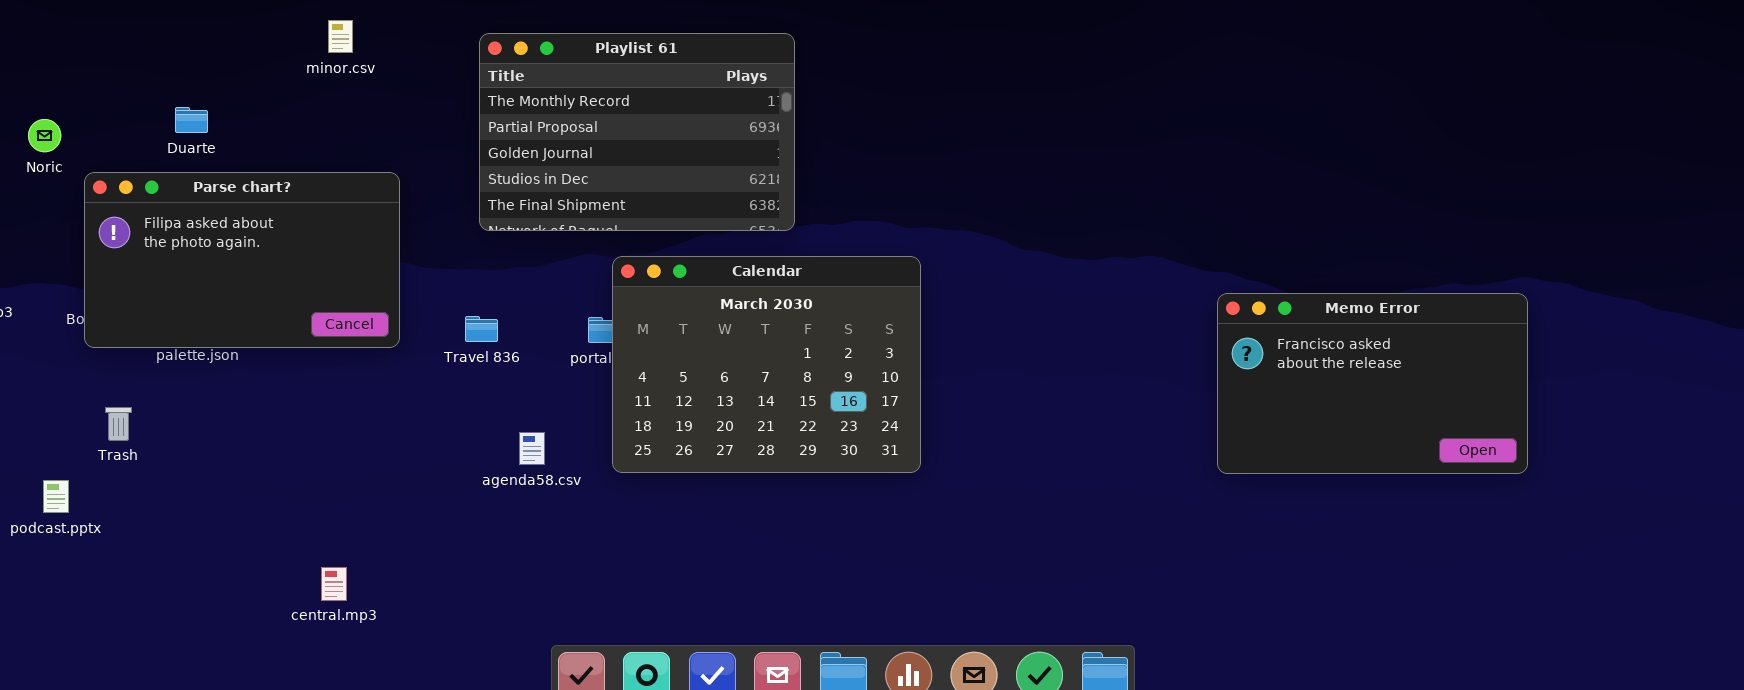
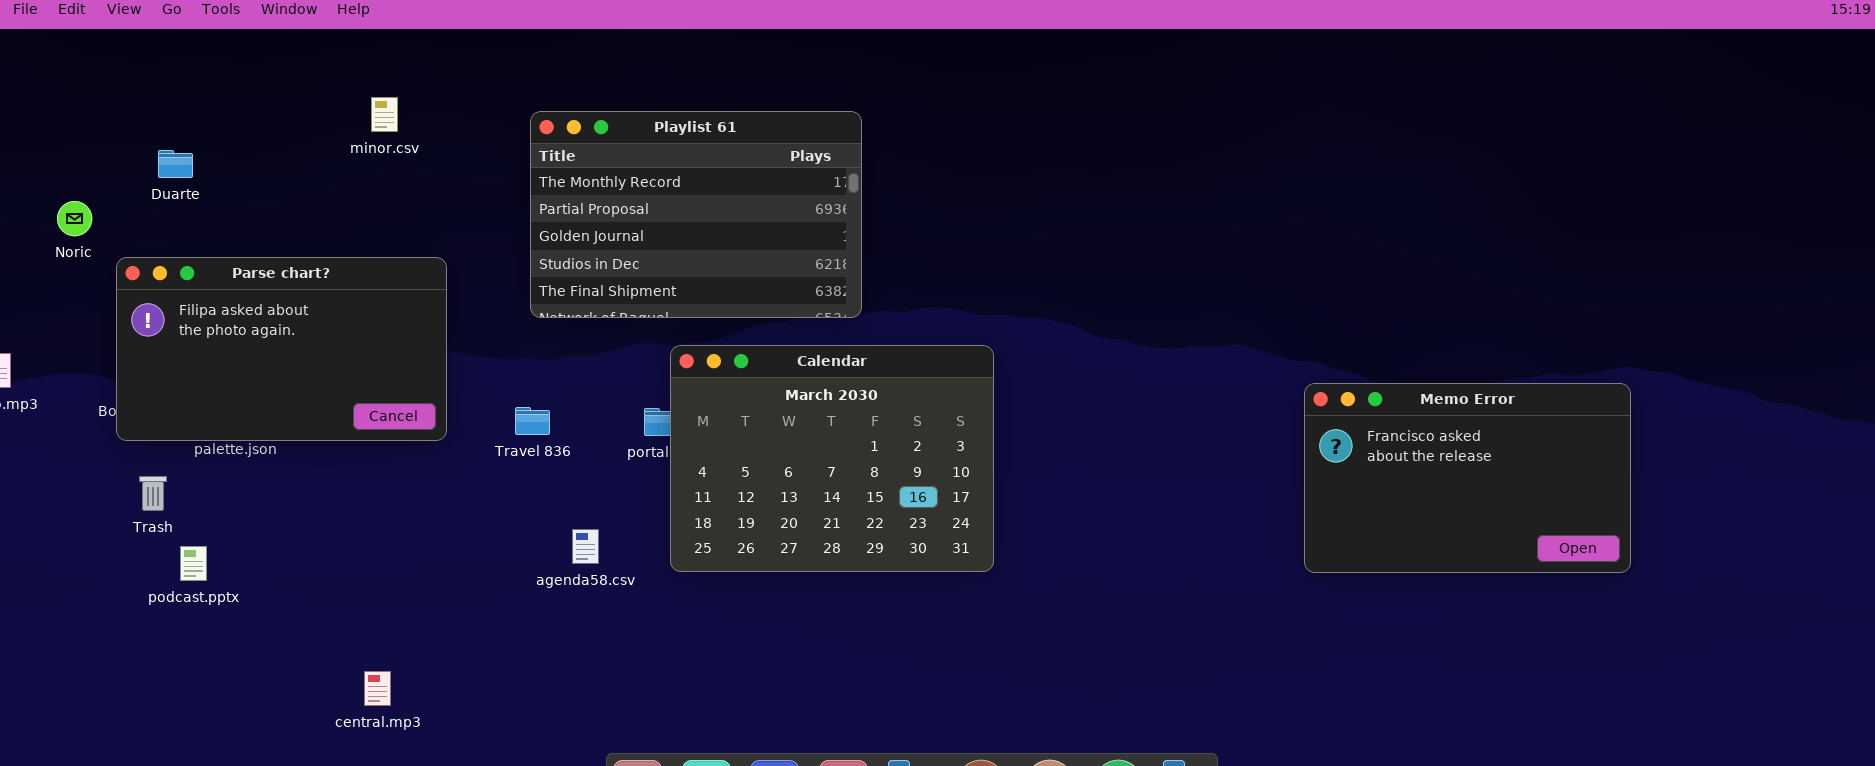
Duarte: [175,107,208,133] -> [158,150,193,178], moved
Trash: [105,407,132,441] -> [139,476,167,511], moved
podcast.pptx: [43,480,69,513] -> [180,546,207,581], moved

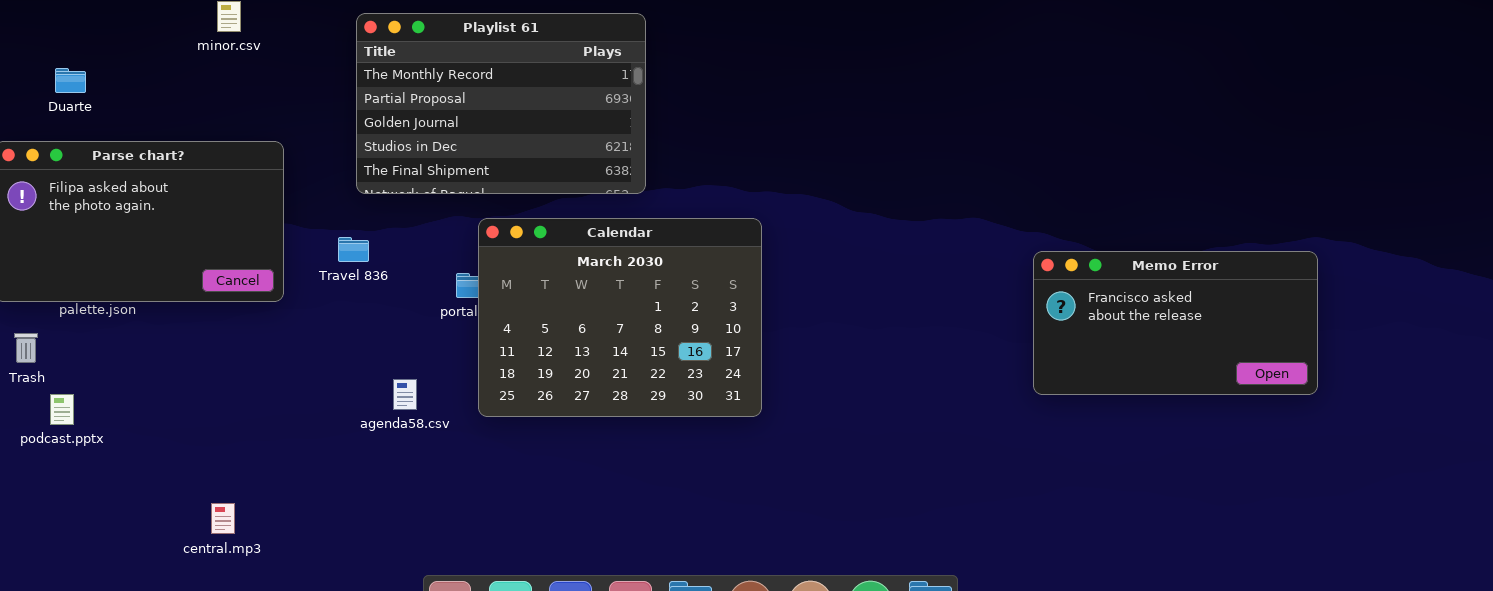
Duarte: [158,150,193,178] -> [55,68,86,93], moved
Memo Error: [1304,383,1631,573] -> [1033,251,1318,395], resized
Travel 836: [515,407,550,435] -> [338,237,369,262], moved

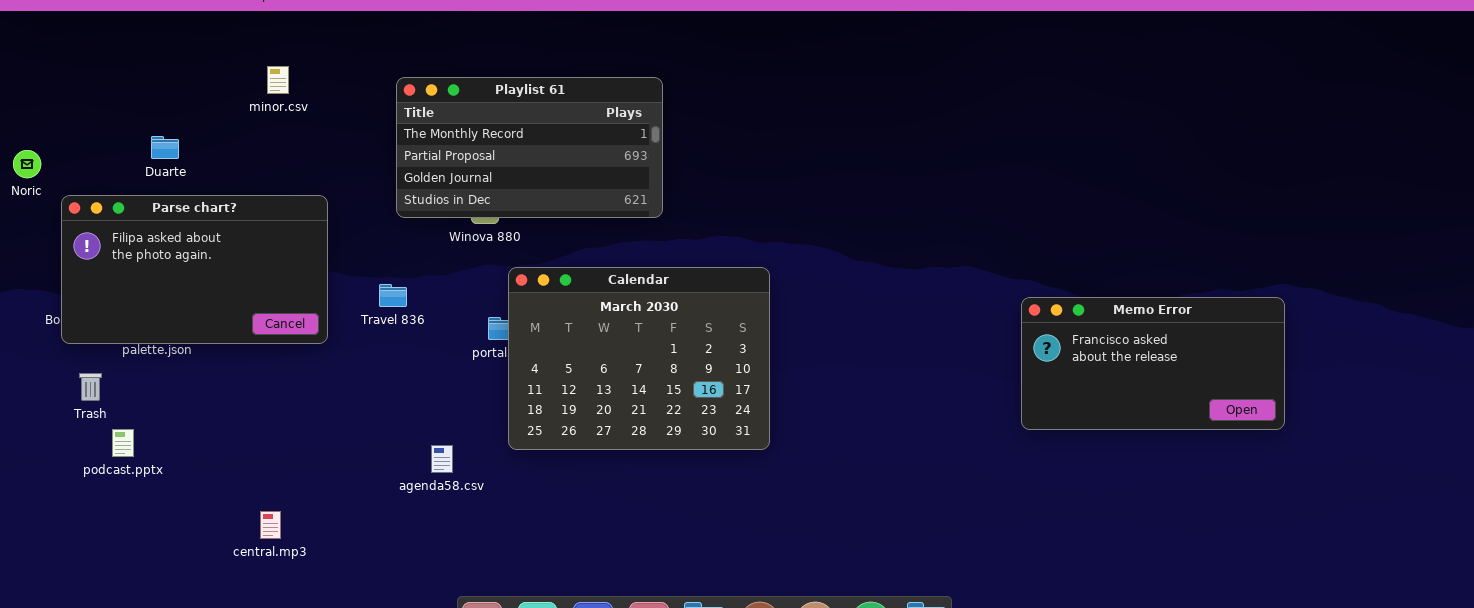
Playlist 61: [356,13,646,194] -> [396,77,663,218], resized
Duarte: [55,68,86,93] -> [151,136,179,159], moved
agenda58.csv: [393,379,417,410] -> [431,445,453,473], moved
central.mp3: [211,503,235,534] -> [260,511,281,539], moved

